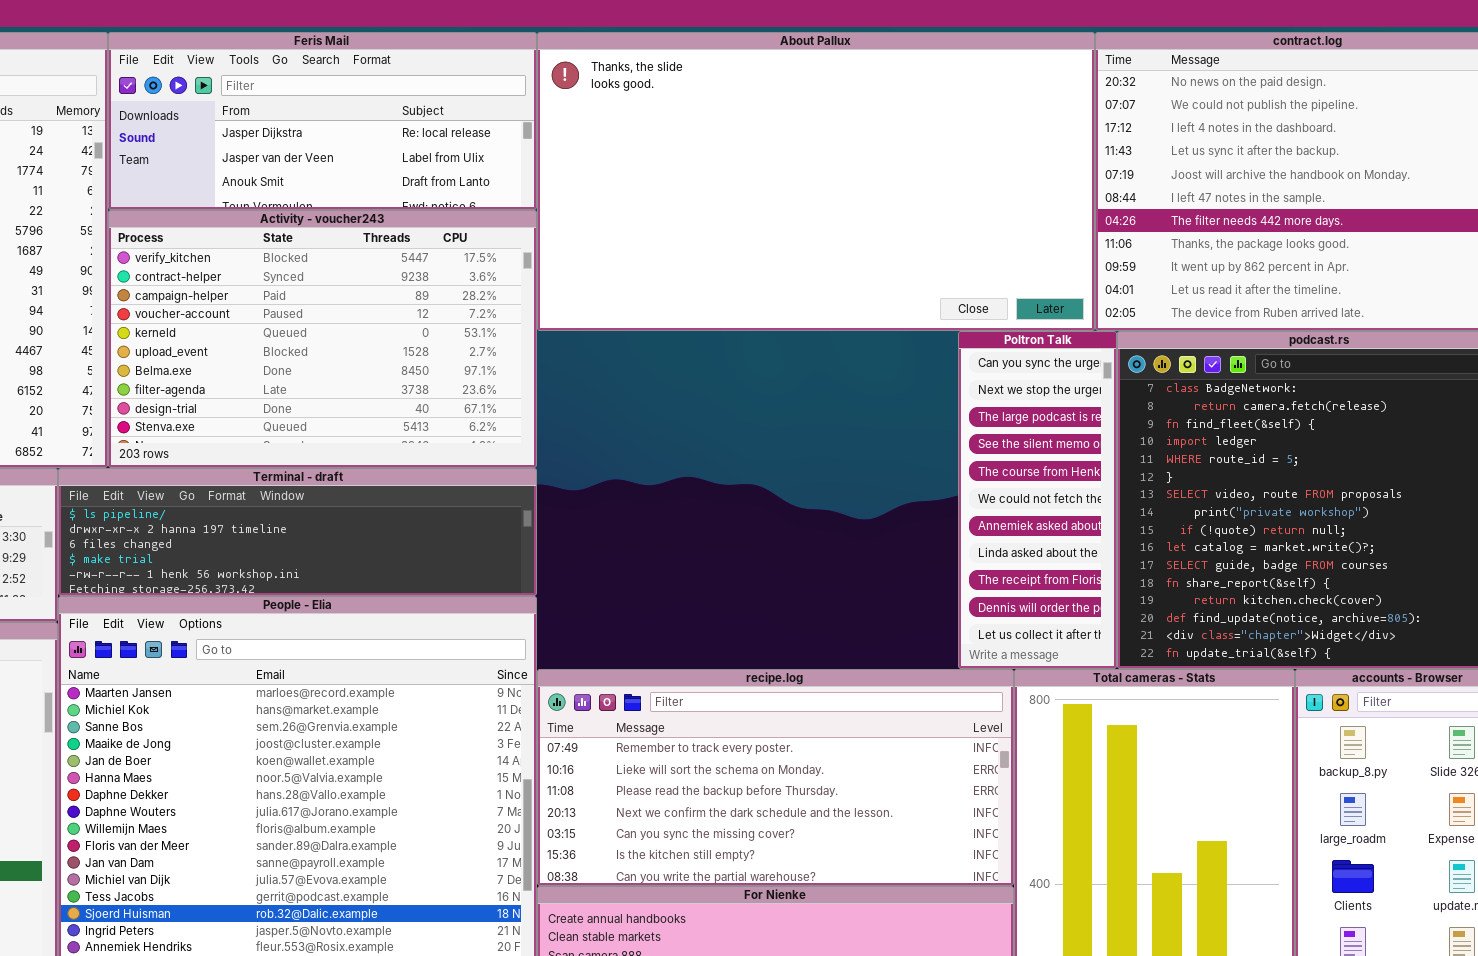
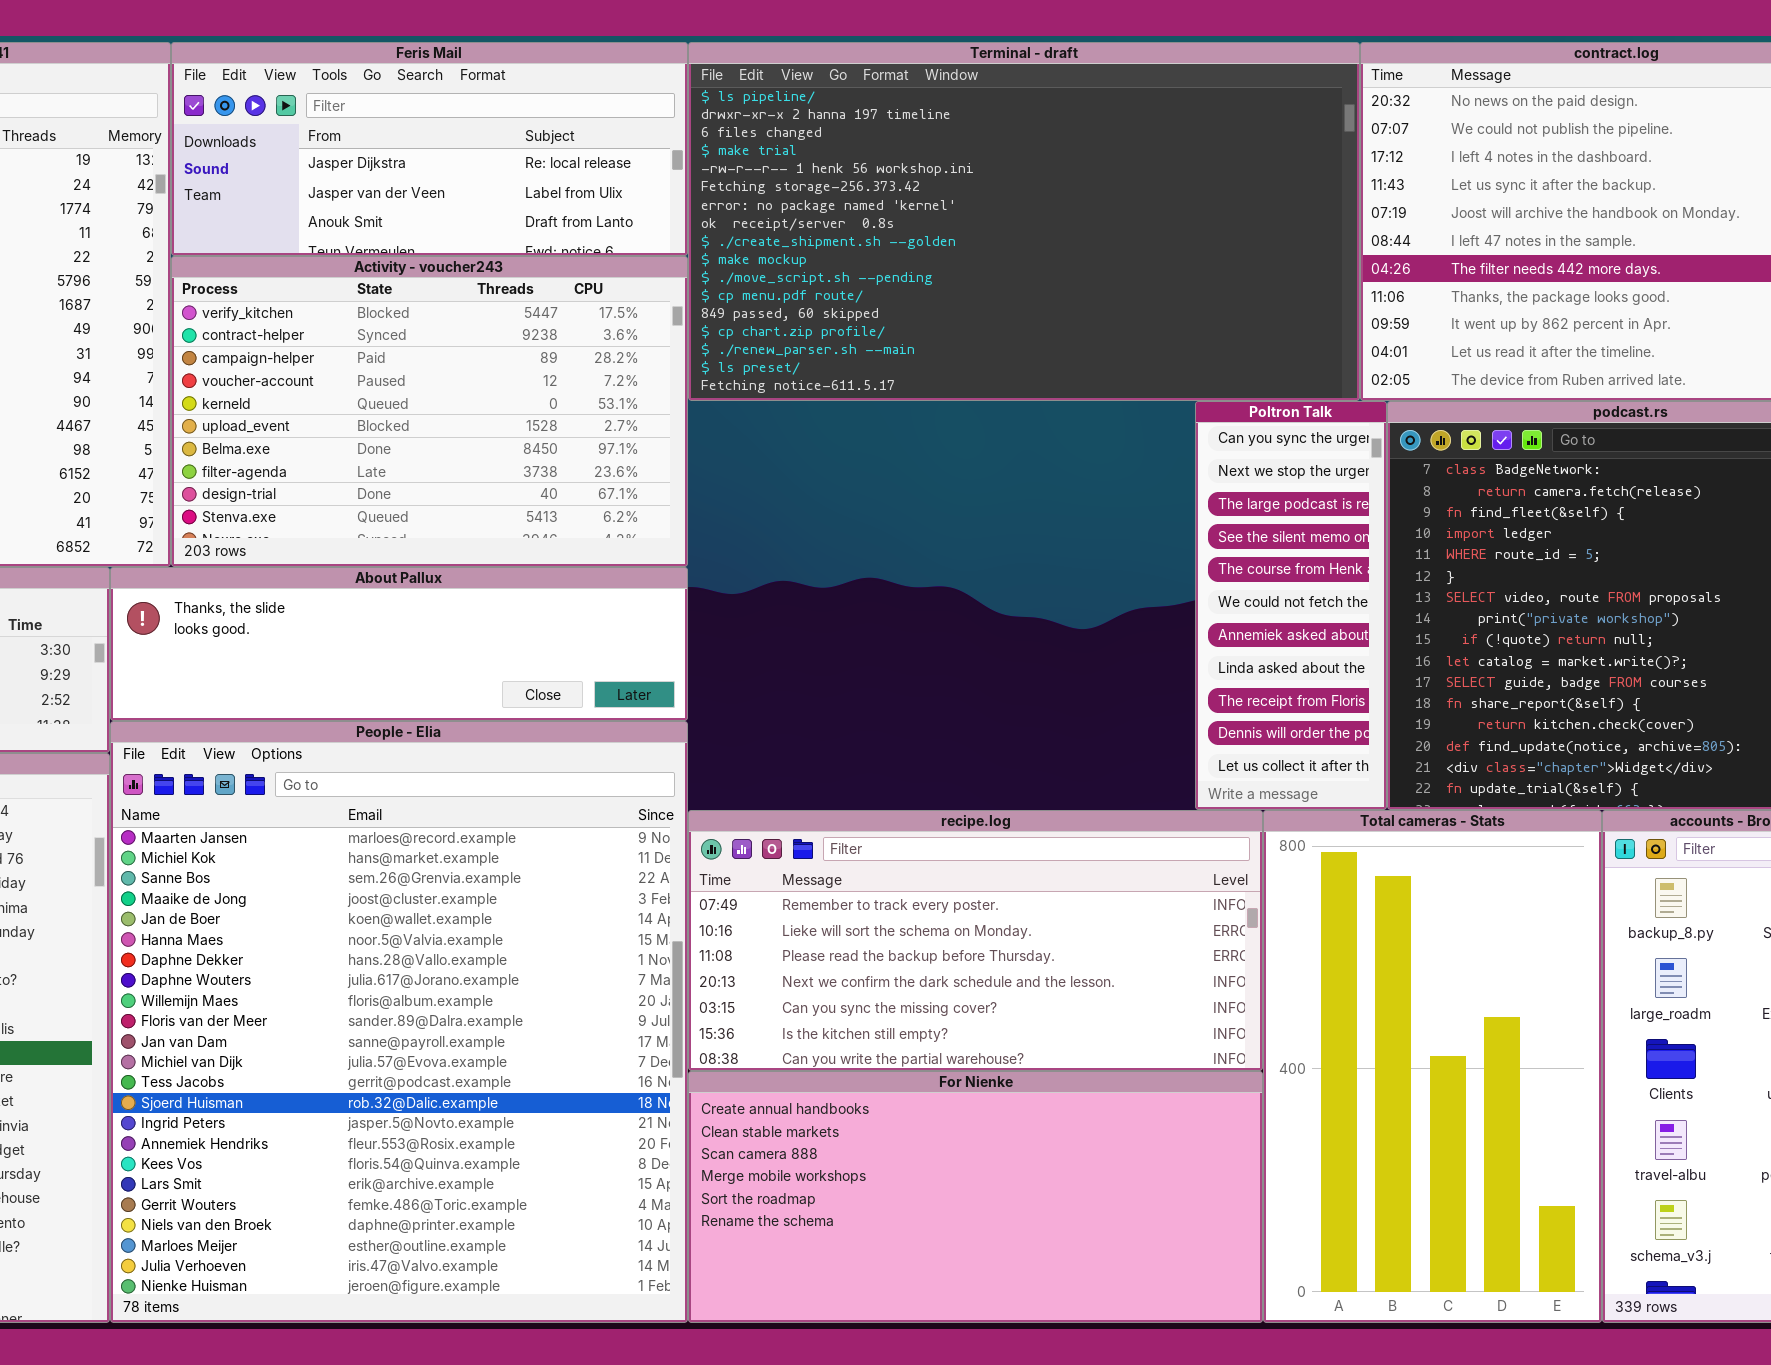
About Pallux: [537,32,1095,331] -> [110,567,688,721], moved, resized
Terminal - draft: [58,468,537,596] -> [688,42,1360,401], moved, resized

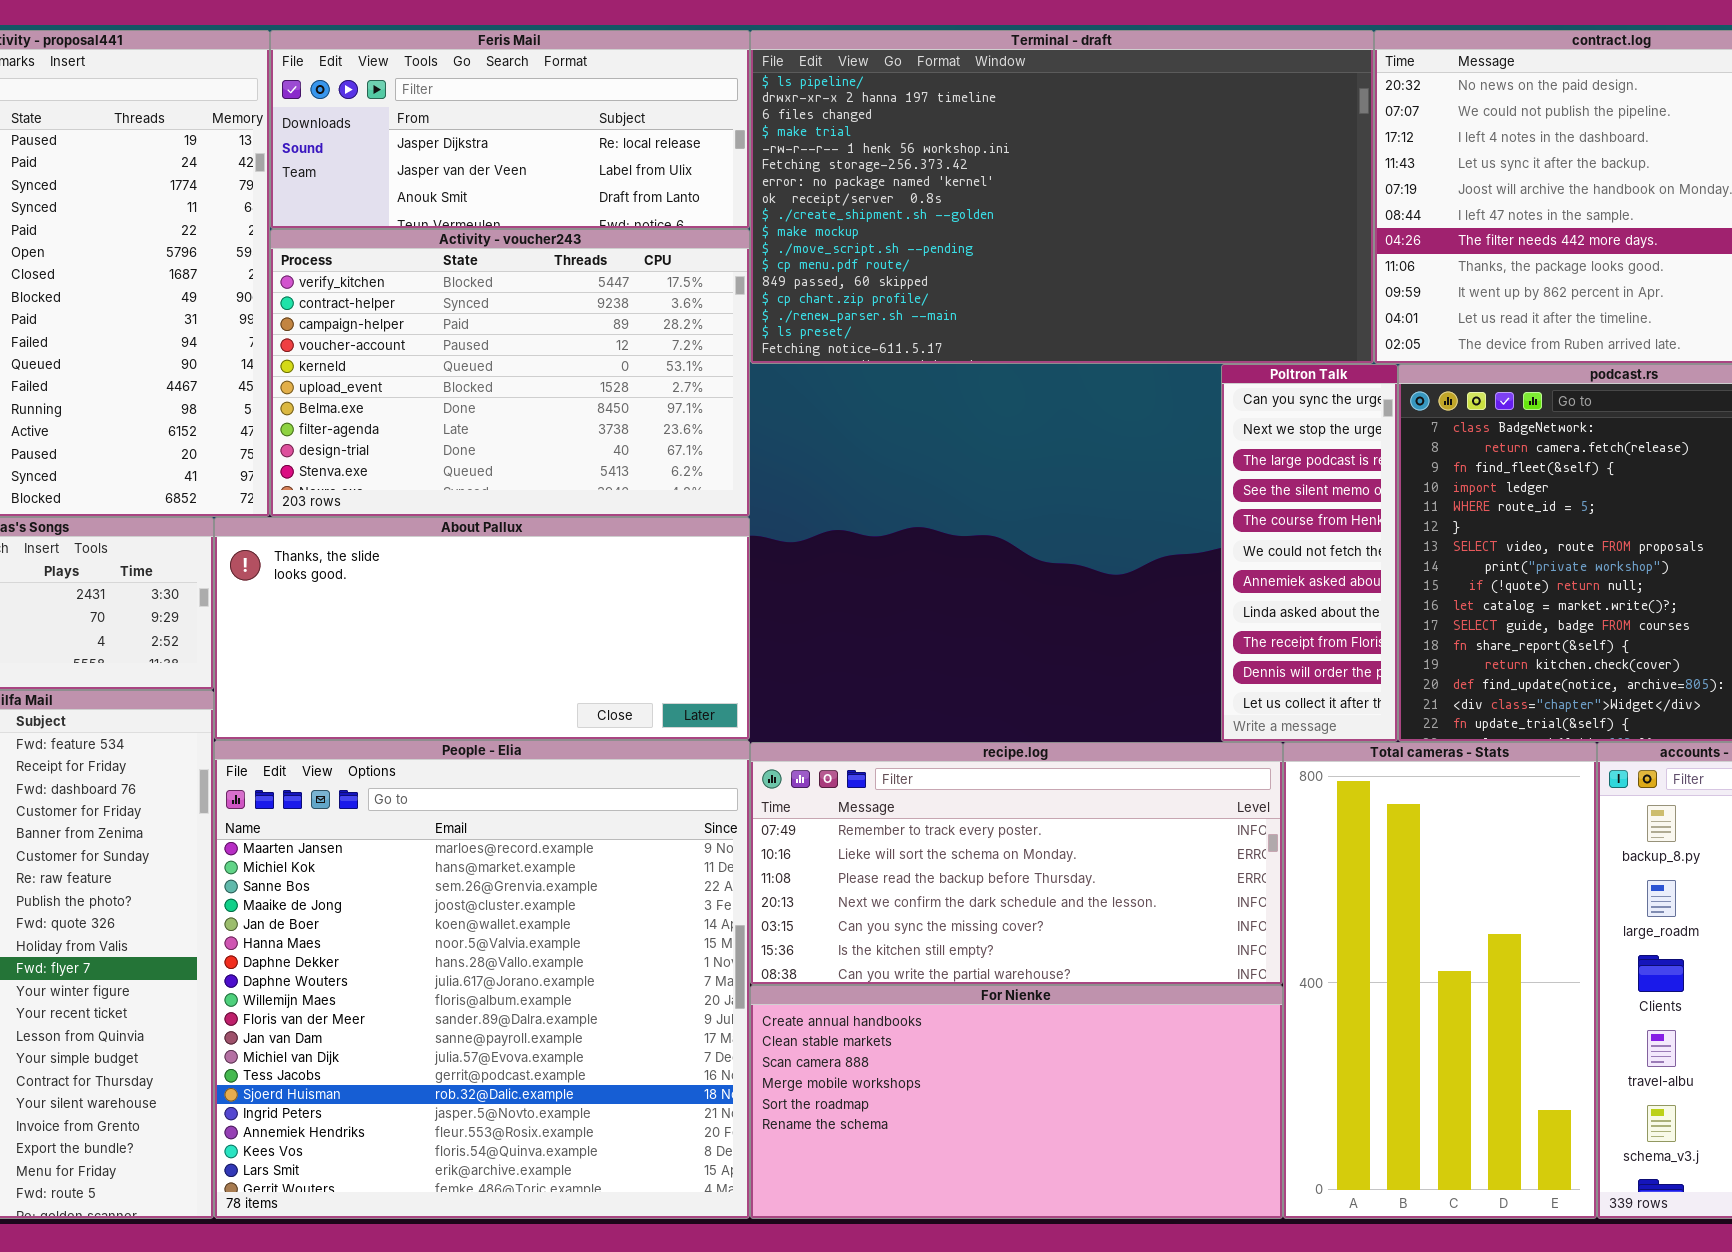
About Pallux: [110,567,688,721] -> [214,517,750,740], resized
People - Elia: [110,721,688,1323] -> [214,740,750,1219], resized

